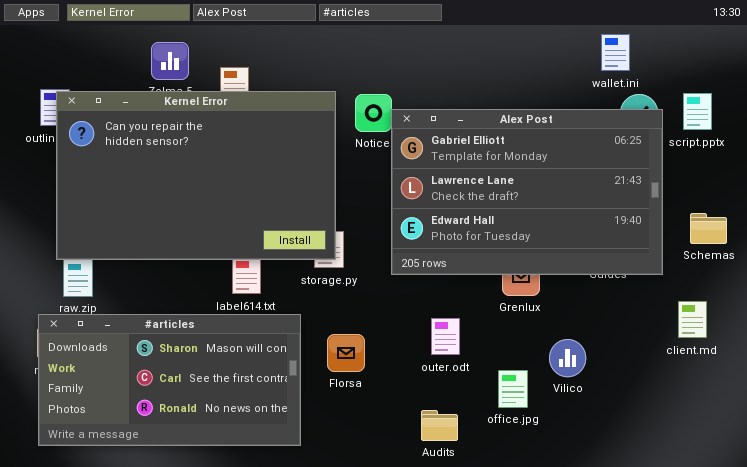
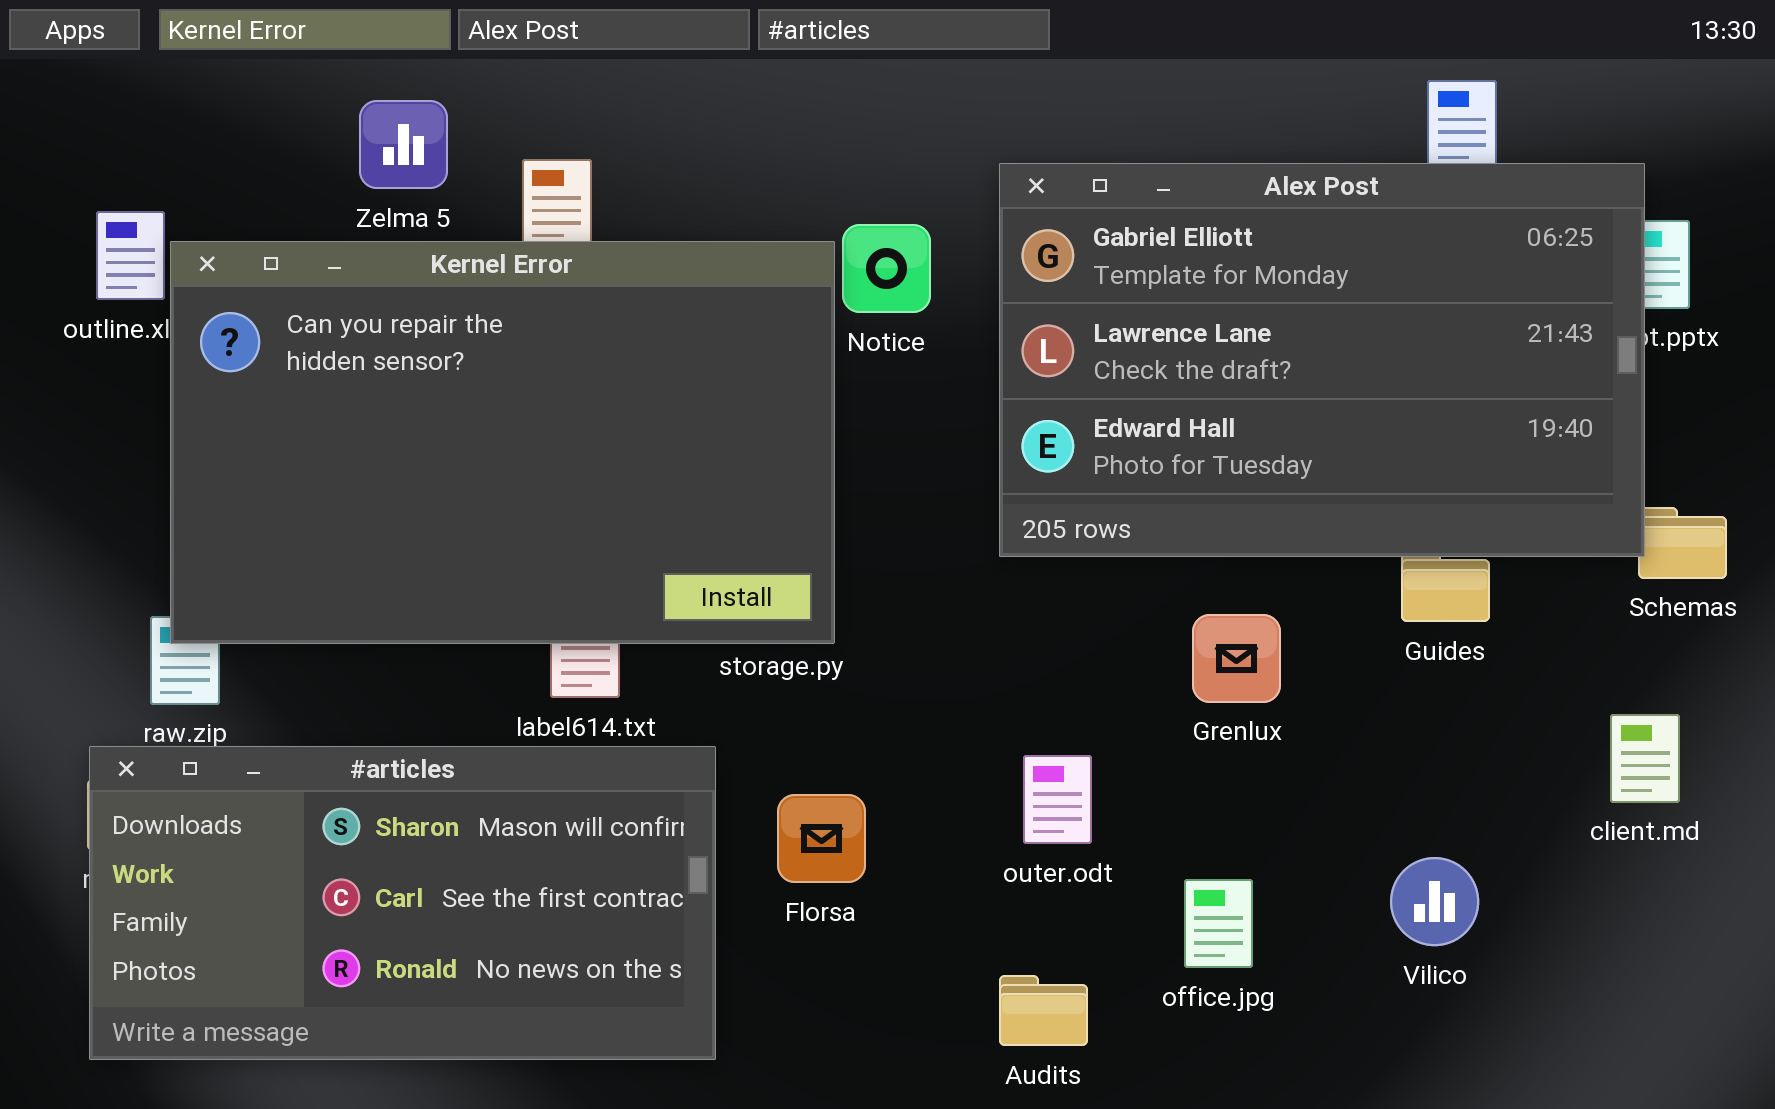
Kernel Error: [56,91,336,260] -> [170,241,835,644], moved
Alex Post: [391,109,663,275] -> [999,163,1645,557], moved
Vilico: [549,339,586,377] -> [1390,857,1479,946], moved

